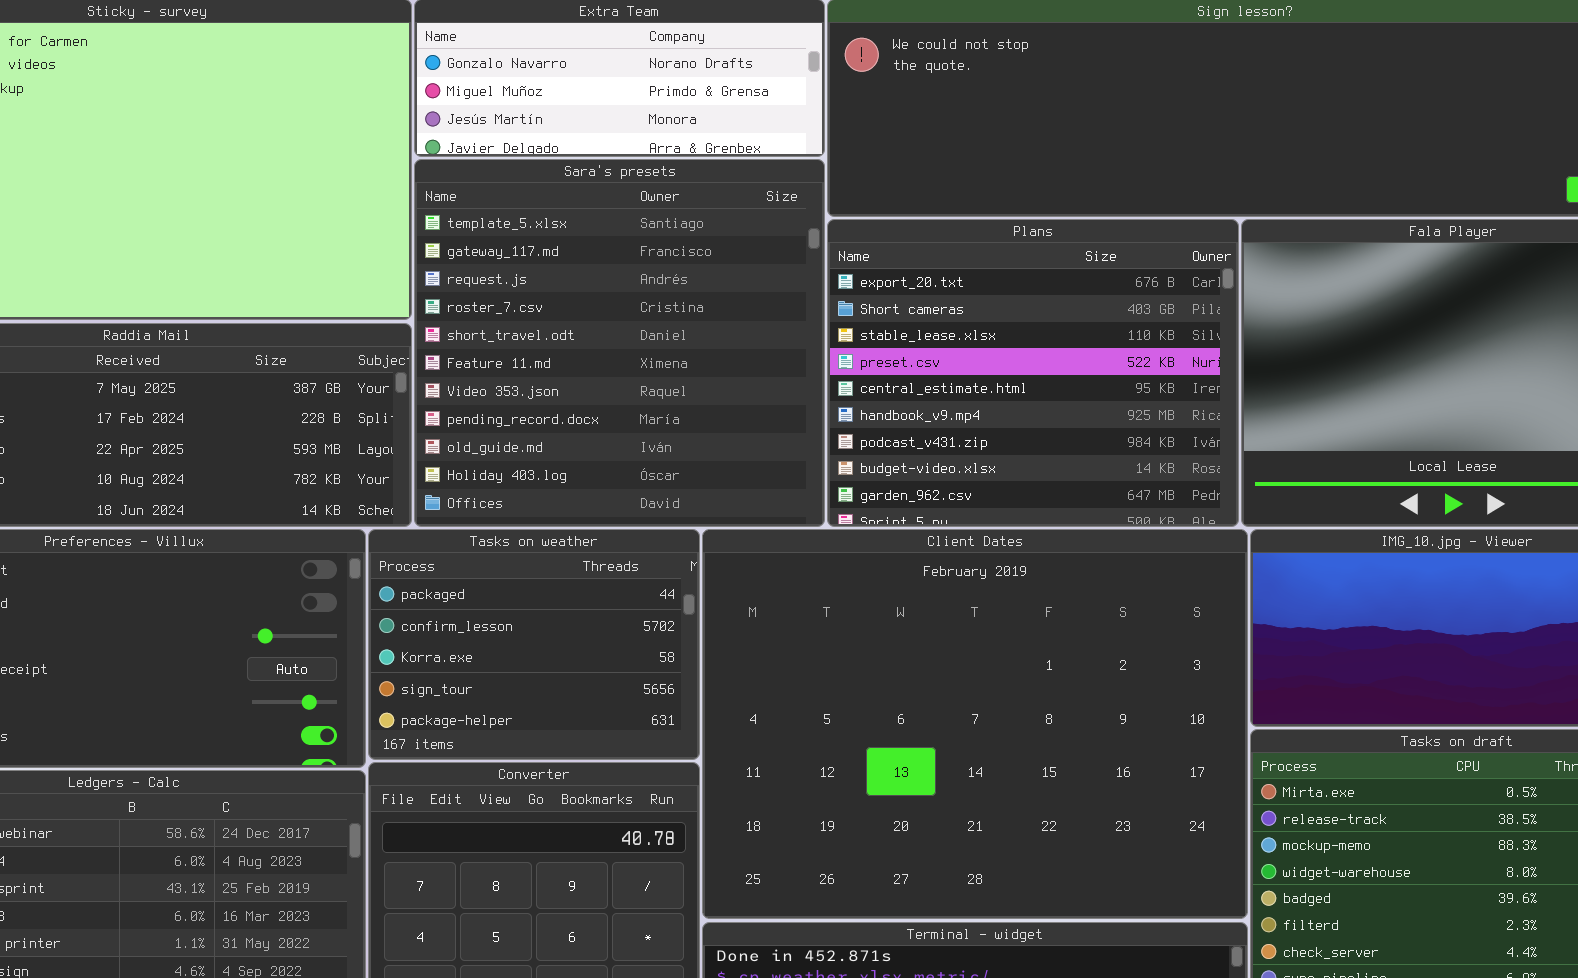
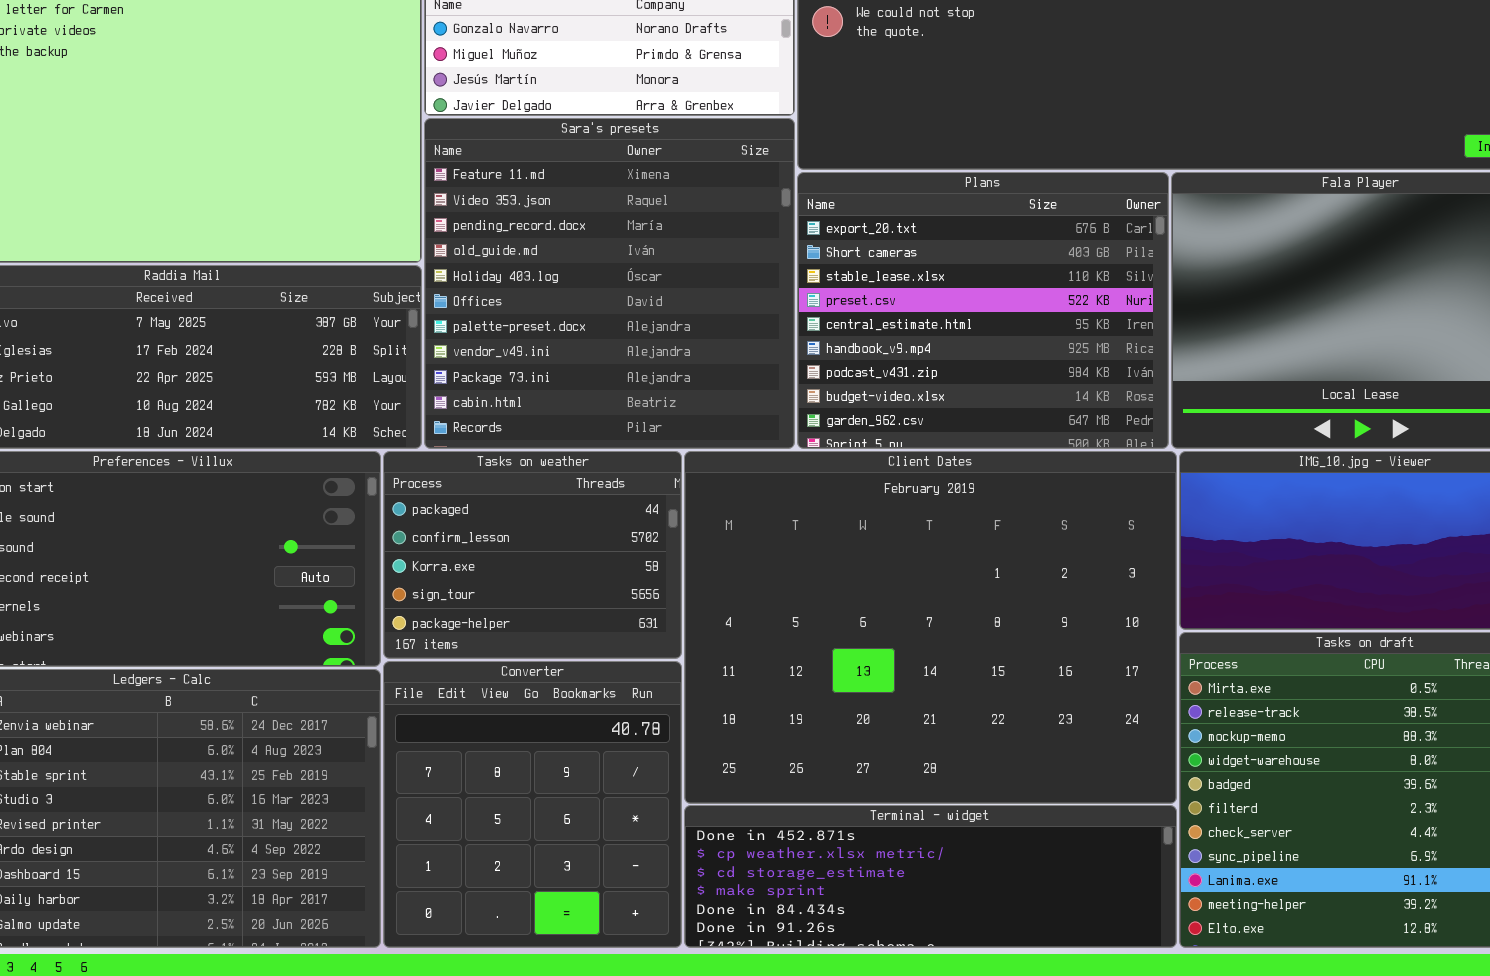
Sara's presets: [414,159,825,527] -> [424,118,795,449], scrolled down 5 rows

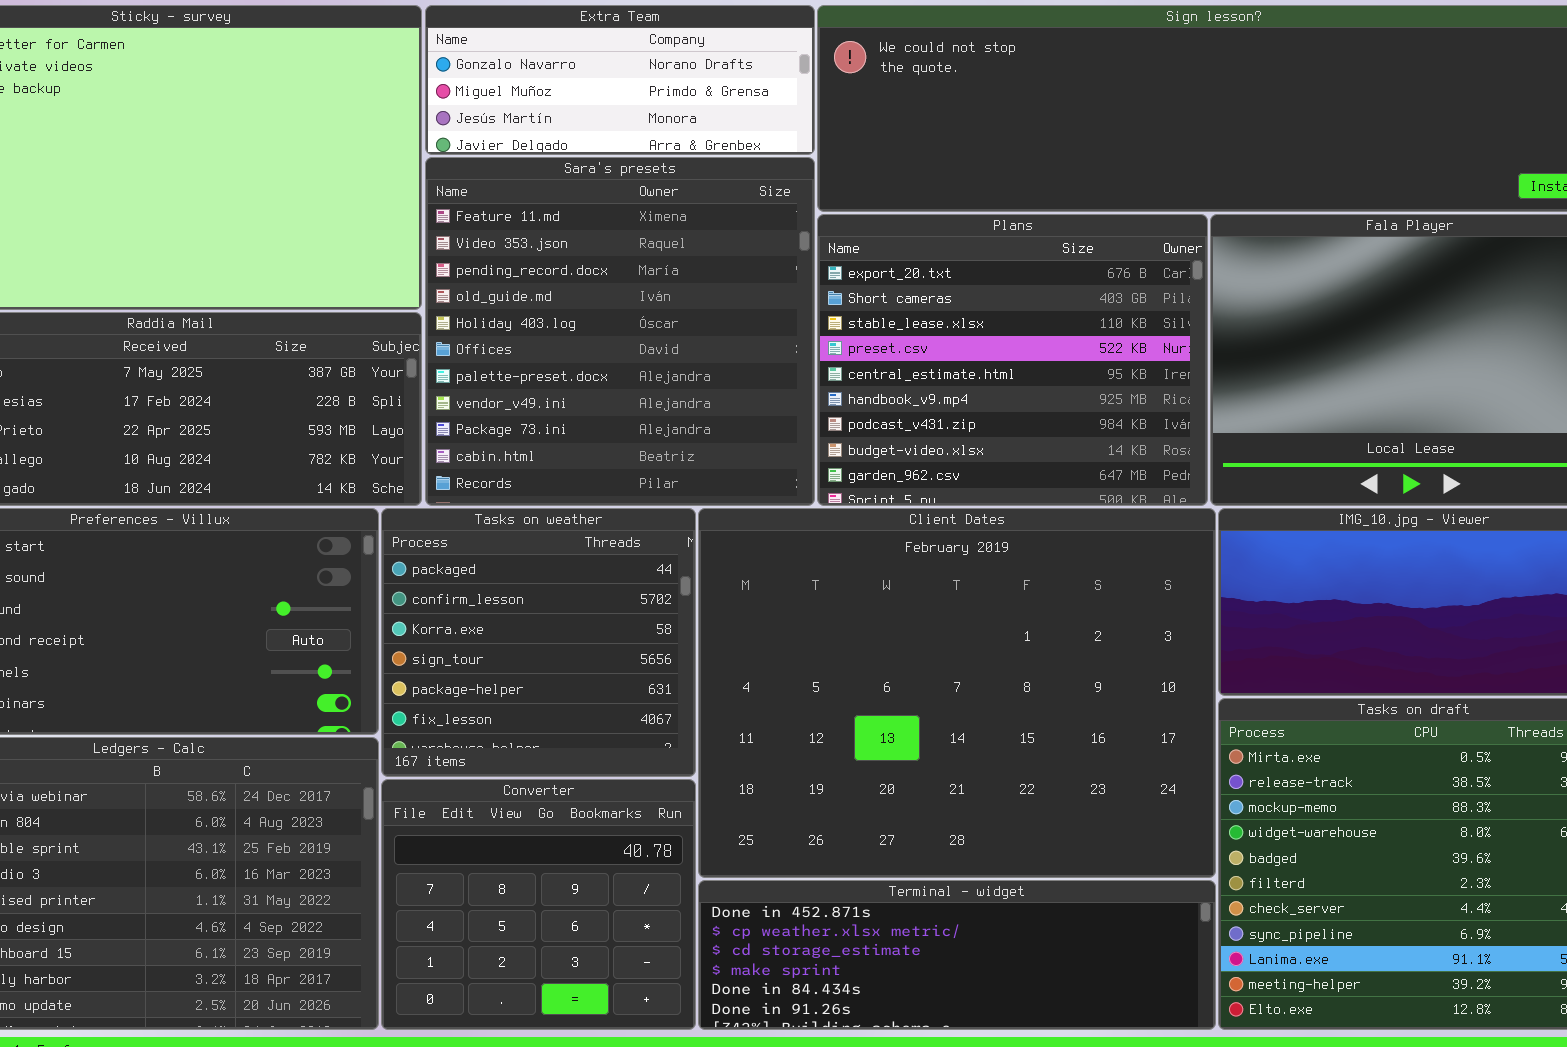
Tasks on weather: [383,451,682,659] -> [381,508,696,777], resized
Converter: [383,661,682,948] -> [381,779,696,1030], resized

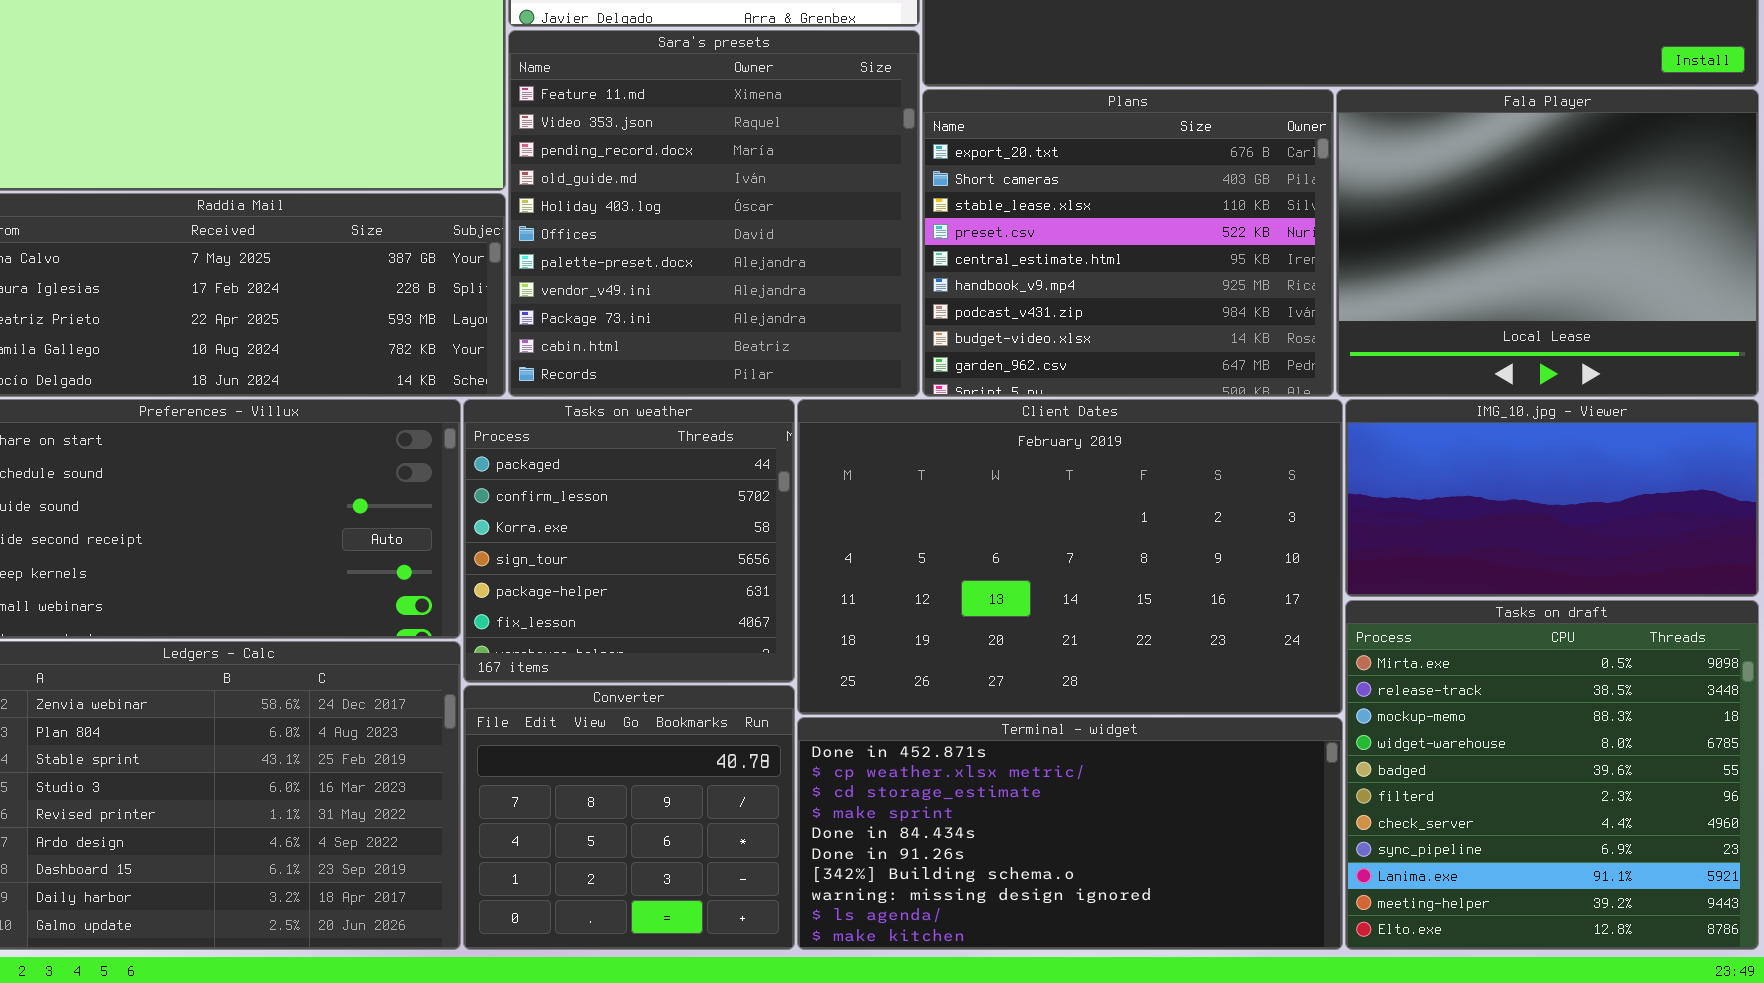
Client Dates: [698,508,1216,878] -> [797,399,1343,715], resized
Terminal - widget: [698,880,1216,1030] -> [797,717,1343,950], resized

